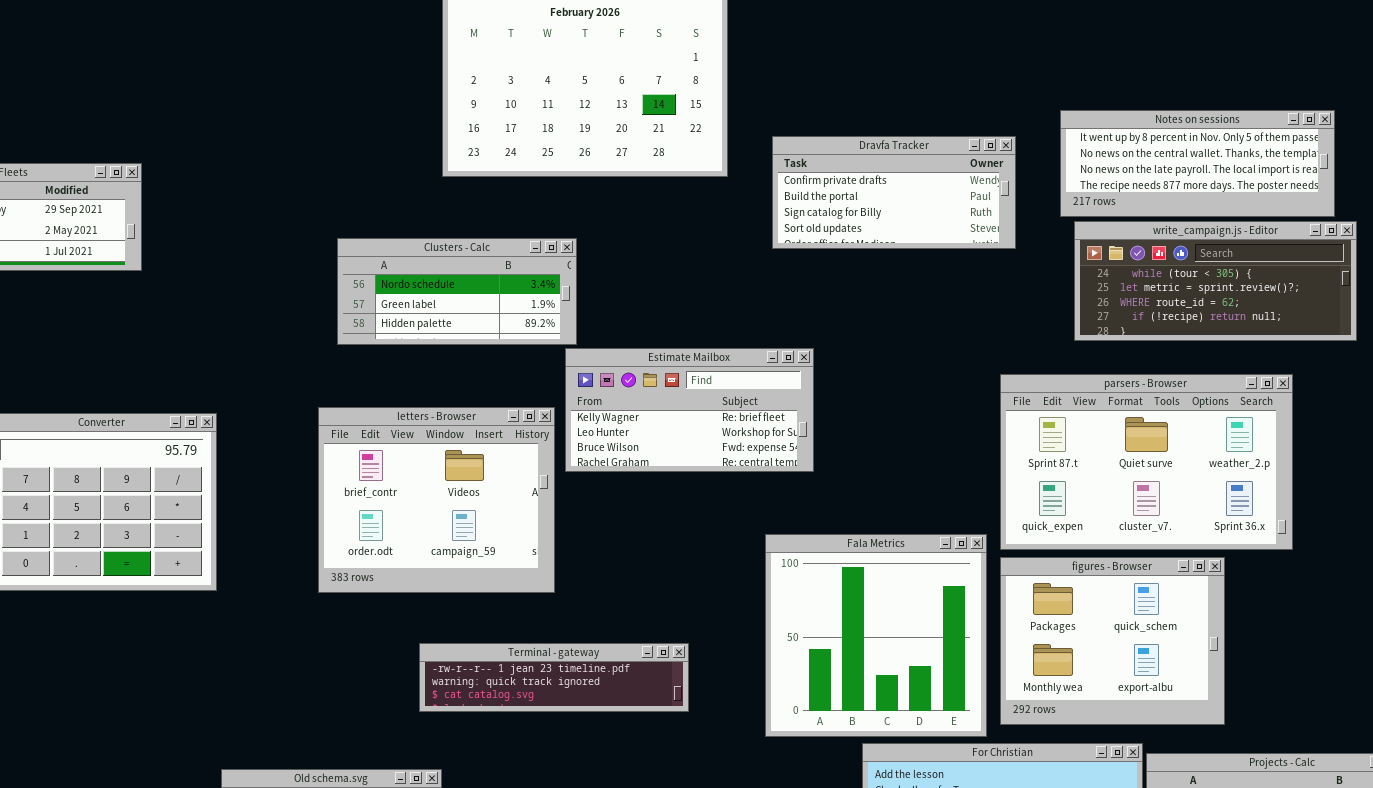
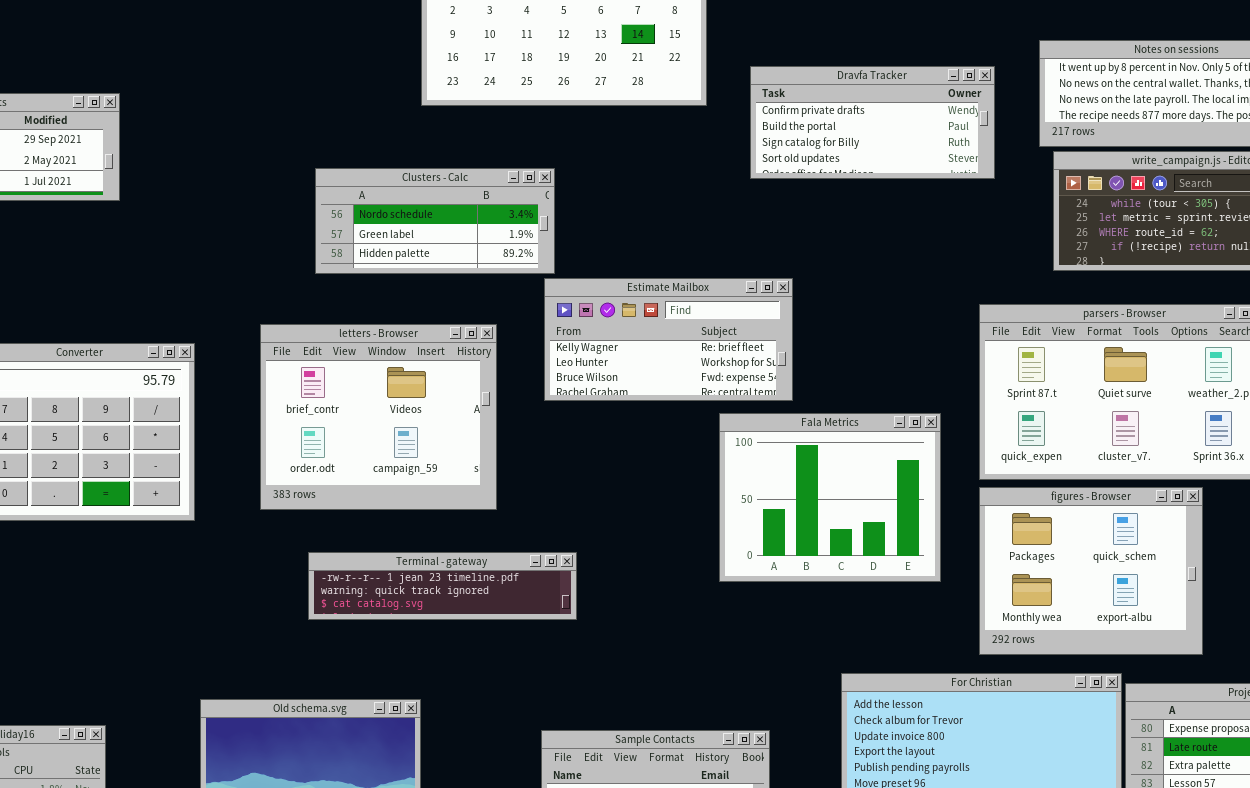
letters - Browser: [318,407,555,593] -> [260,324,497,510], moved
Fala Metrics: [765,534,987,737] -> [719,413,941,582], moved, resized
Terminal - gateway: [419,643,689,712] -> [308,552,577,620], moved

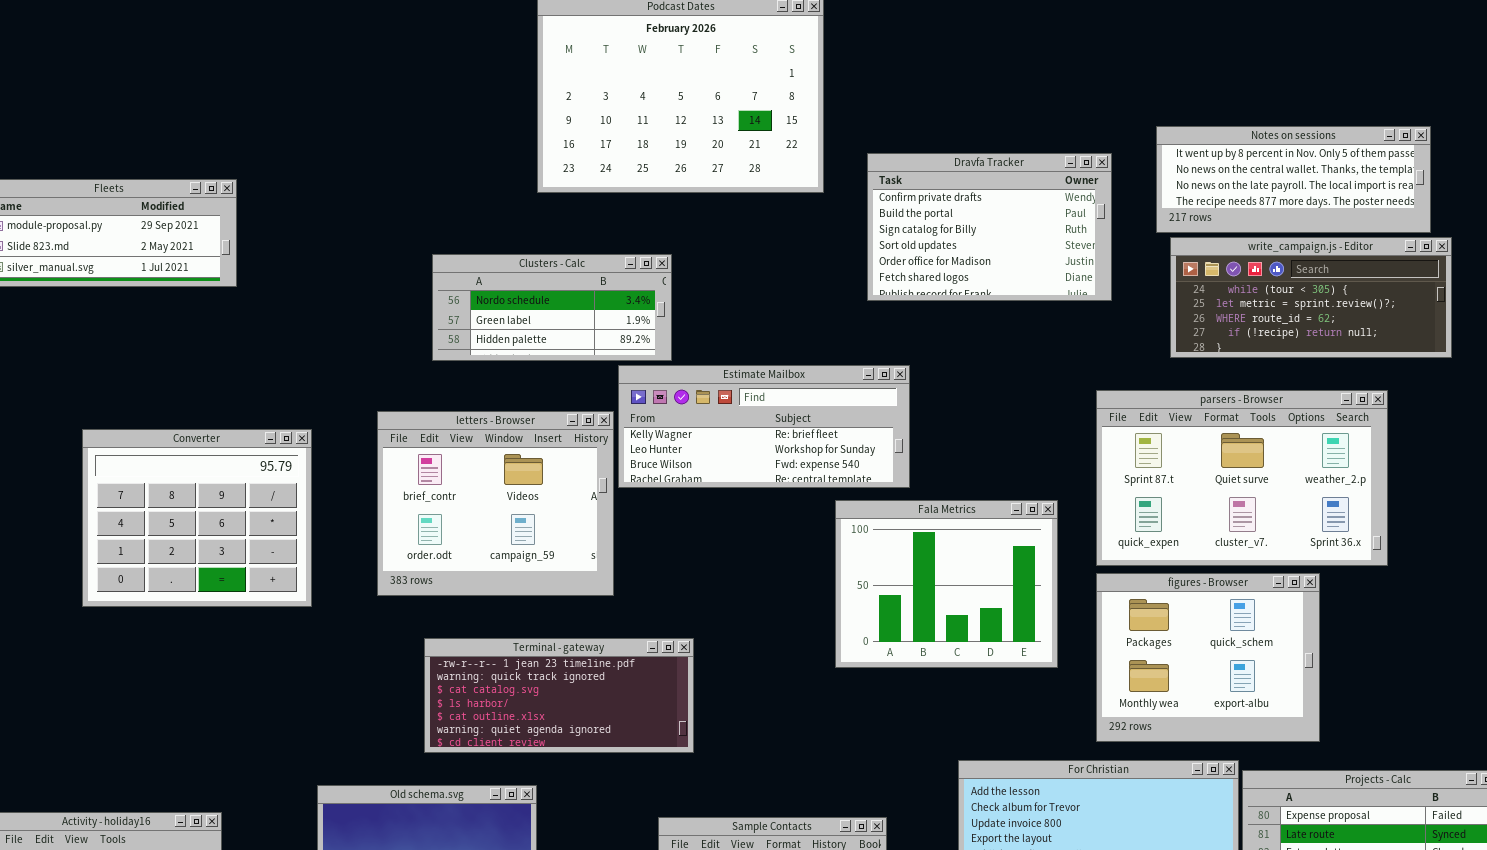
Dravfa Tracker: [750,66,995,179] -> [867,153,1112,301], resized
Estimate Mailbox: [544,278,793,401] -> [618,365,910,488], resized
Terminal - gateway: [308,552,577,620] -> [424,638,694,753], resized

